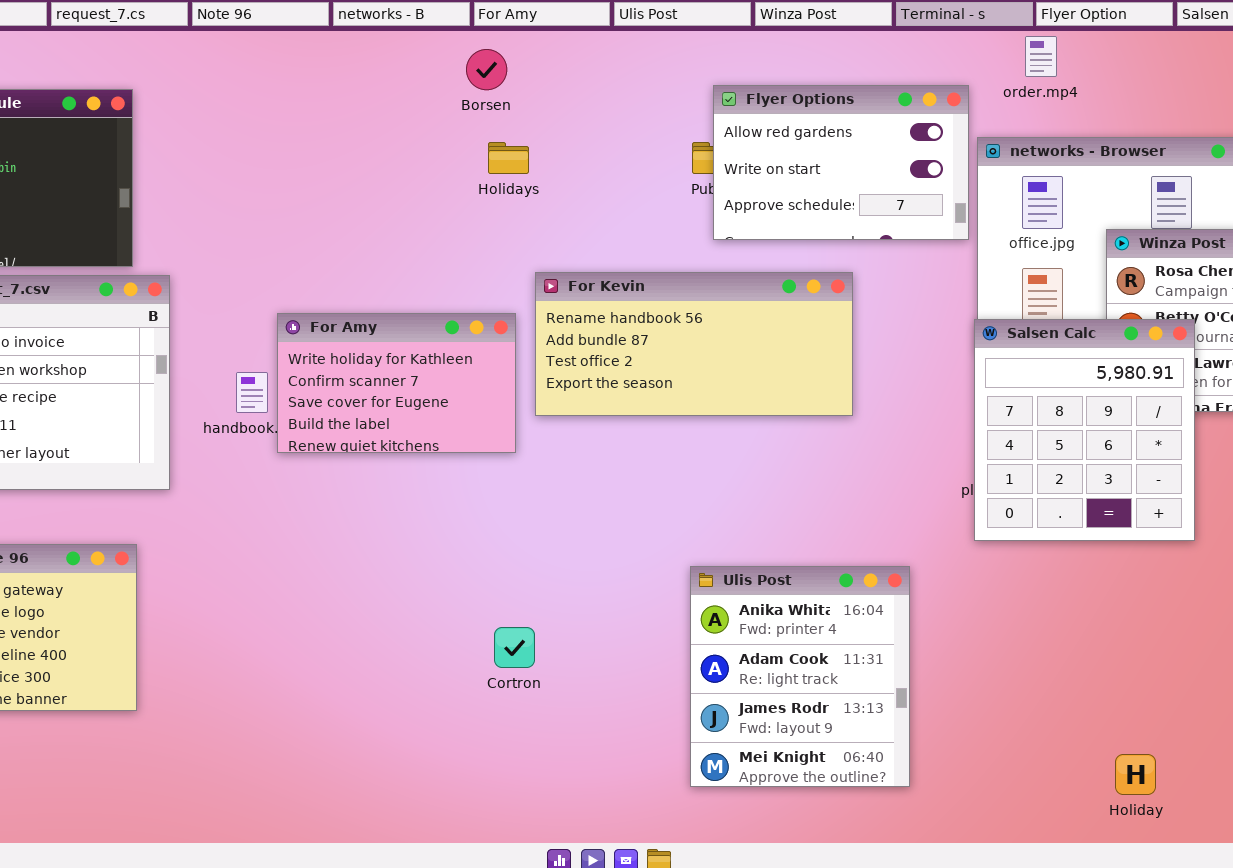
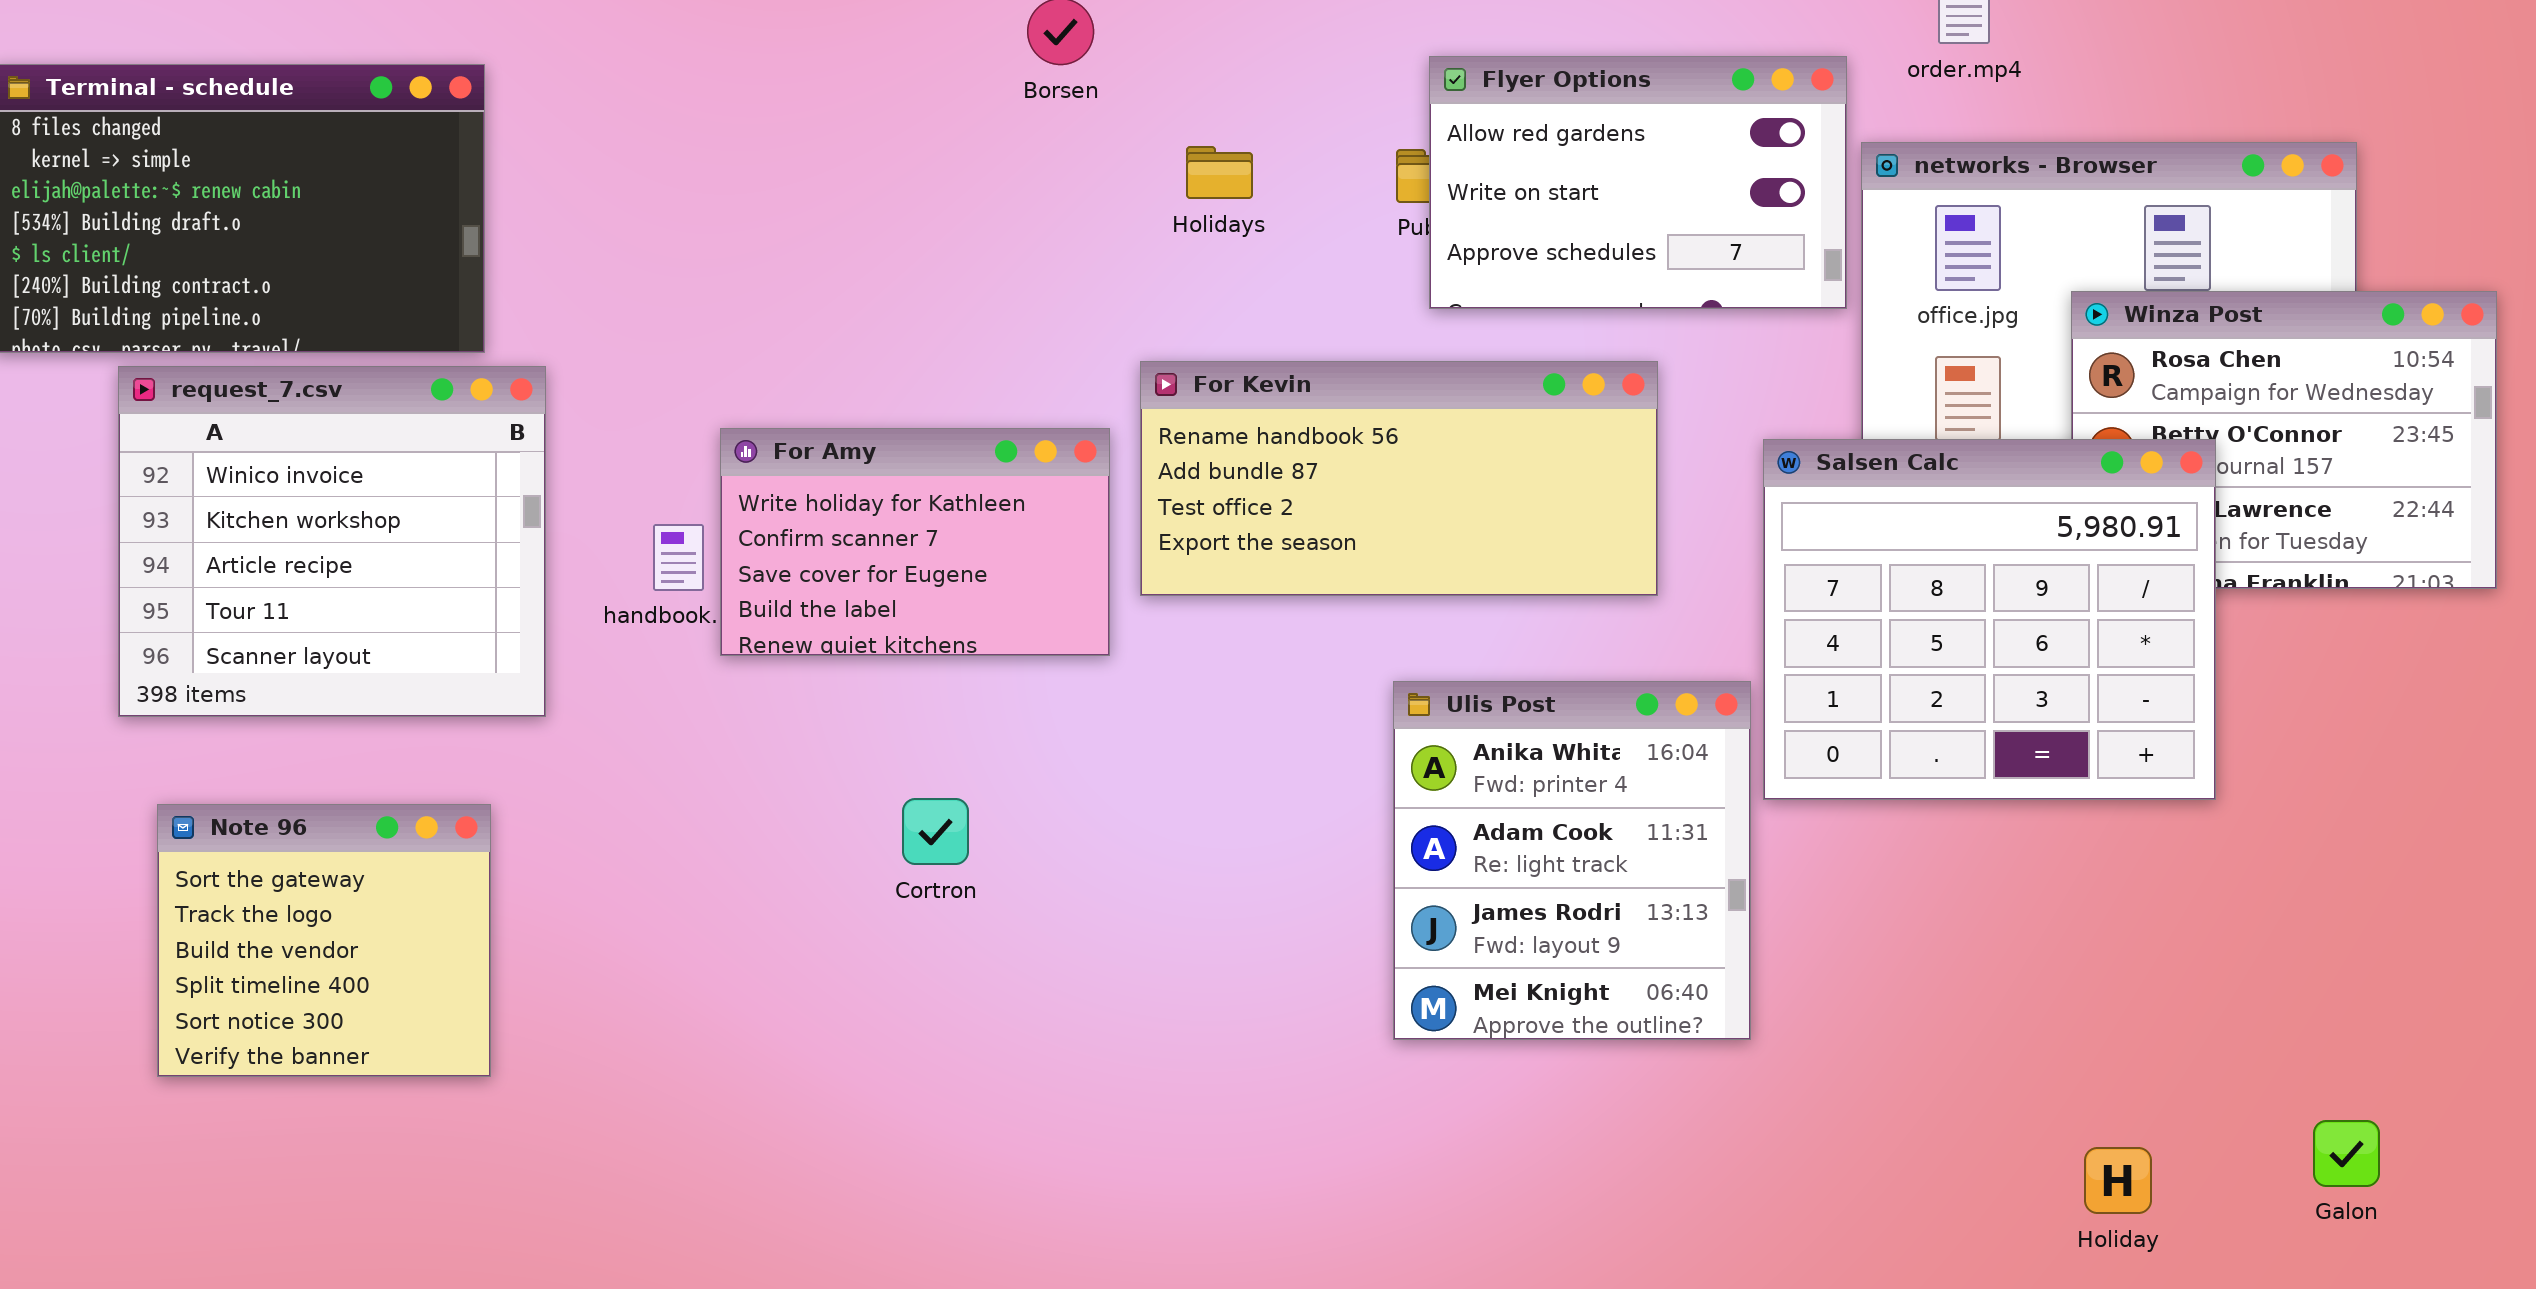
Holidays: [488,142,529,174] -> [1186,146,1253,199], moved
Salsen Calc: [974,319,1195,541] -> [1763,439,2216,800], resized
Ulis Post: [690,566,910,787] -> [1393,681,1751,1040], moved
Cortron: [494,627,535,668] -> [902,798,969,865], moved

